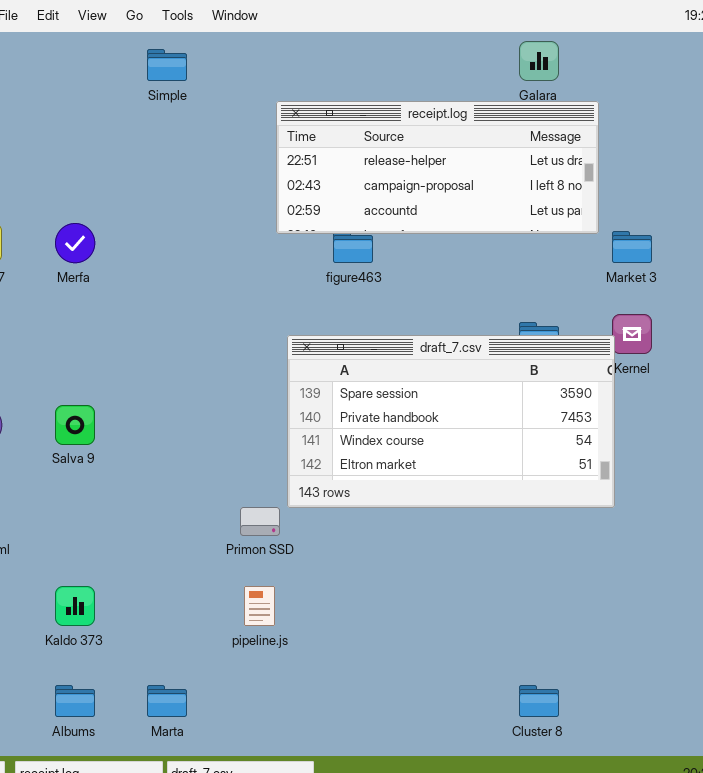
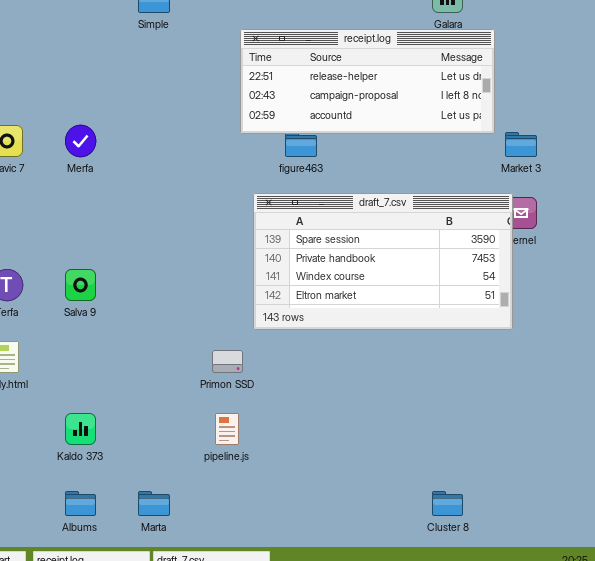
draft_7.csv: [287,335,615,508] -> [253,193,513,330], moved

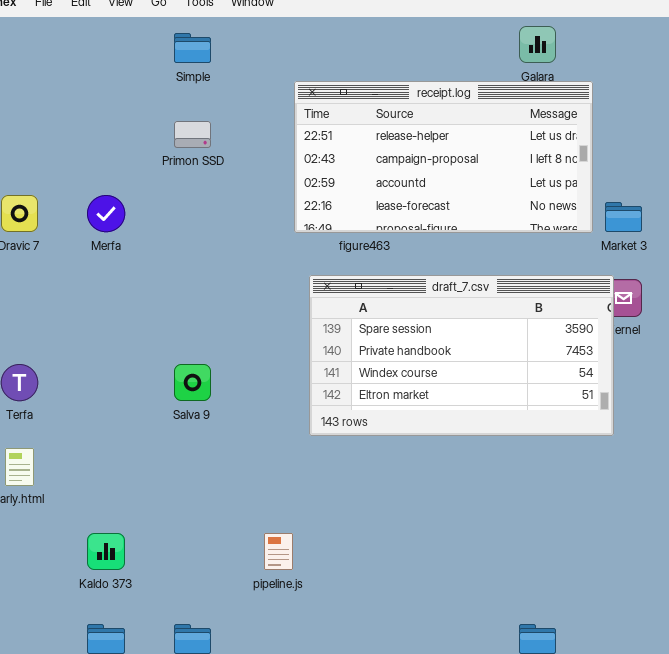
receipt.log: [240,29,495,134] -> [294,81,593,233], resized
Salva 9: [65,269,96,301] -> [174,364,211,401], moved
Primon SSD: [212,350,243,373] -> [174,121,211,148], moved

